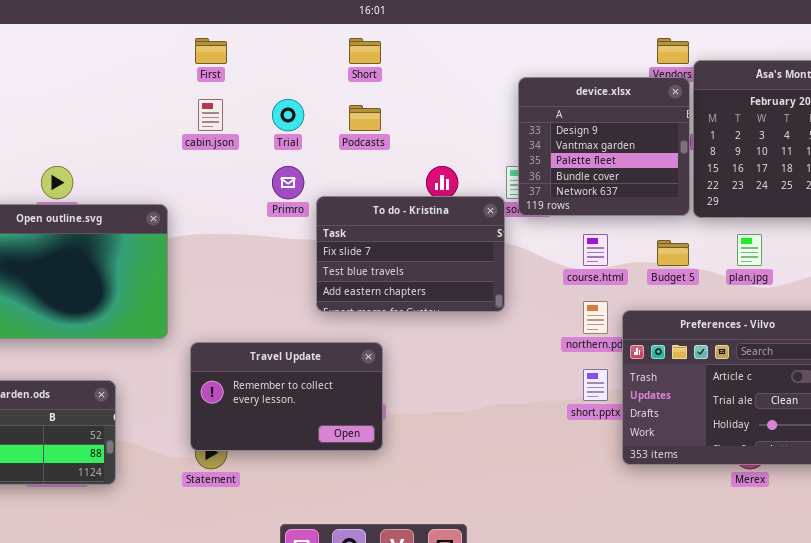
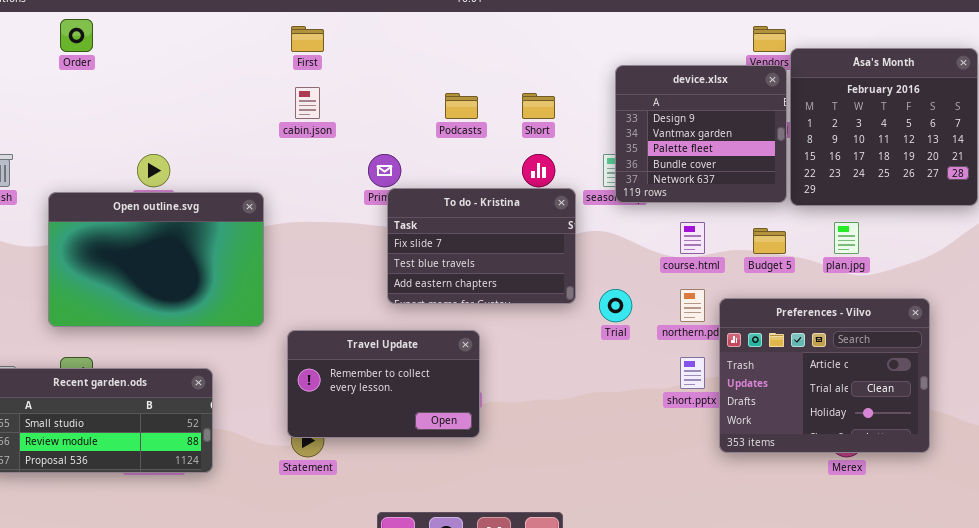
Short: [349,38,381,64] -> [522,93,555,119], moved
Trial: [272,99,304,131] -> [599,289,632,322], moved
To do - Kristina: [316,196,505,312] -> [387,188,576,304], moved

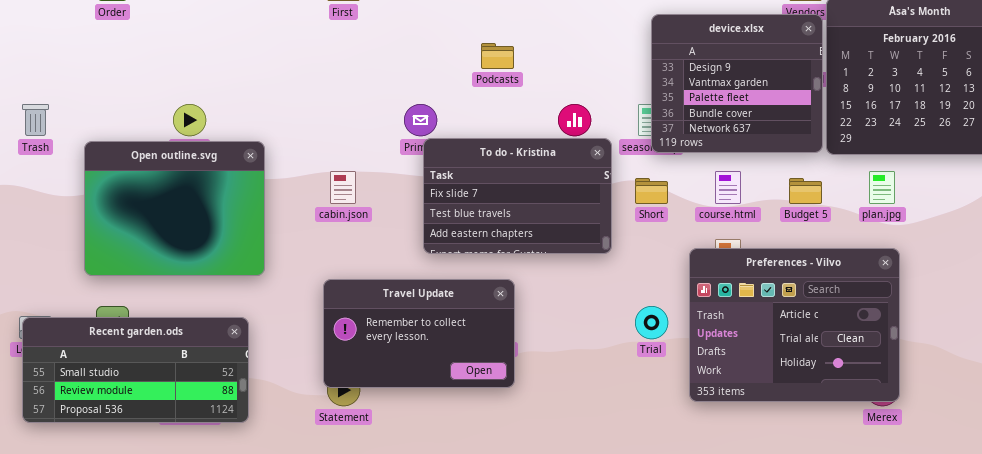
cabin.json: [295,87,320,119] -> [330,171,356,204], moved
Short: [522,93,555,119] -> [635,178,668,204], moved
Open outline.svg: [48,192,264,327] -> [84,141,265,276], resized
Trial: [599,289,632,322] -> [635,306,668,339], moved
Preferences - Vilvo: [719,298,930,453] -> [689,248,900,402], moved

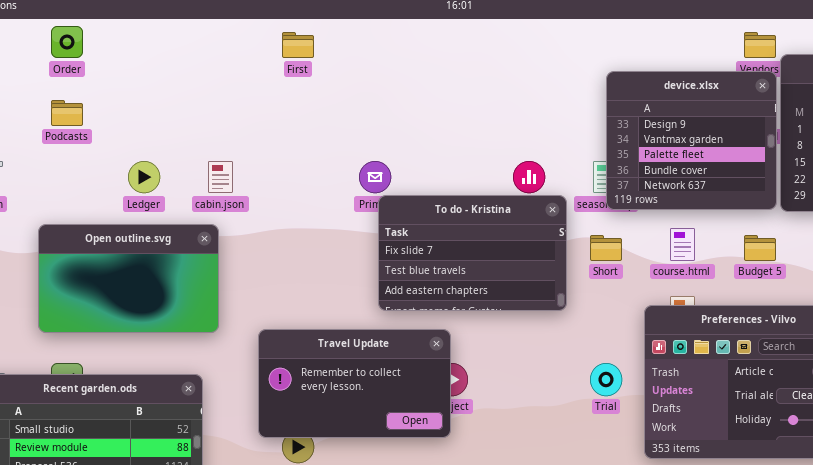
Podcasts: [481,43,514,69] -> [51,100,83,126], moved
Open outline.svg: [84,141,265,276] -> [38,224,219,333], resized
cabin.json: [330,171,356,204] -> [208,161,233,193], moved
Travel Update: [323,279,515,388] -> [258,329,451,438], moved

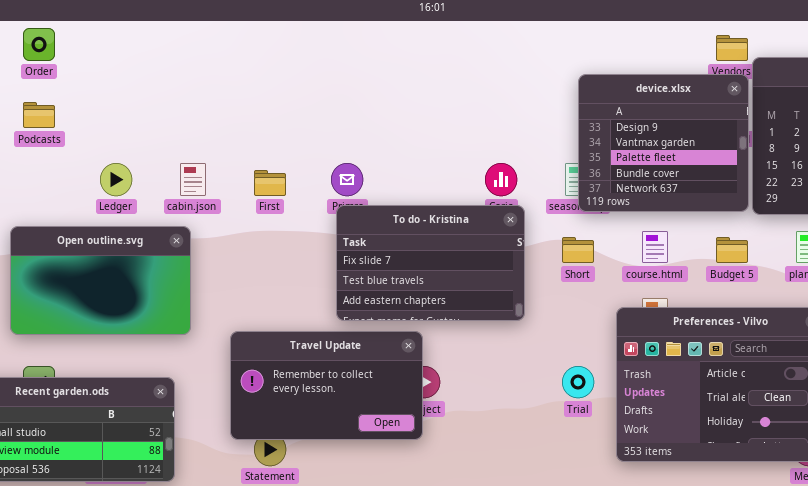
First: [282,32,314,58] -> [254,170,286,196], moved
To do - Kristina: [378,195,567,311] -> [336,205,525,321], moved

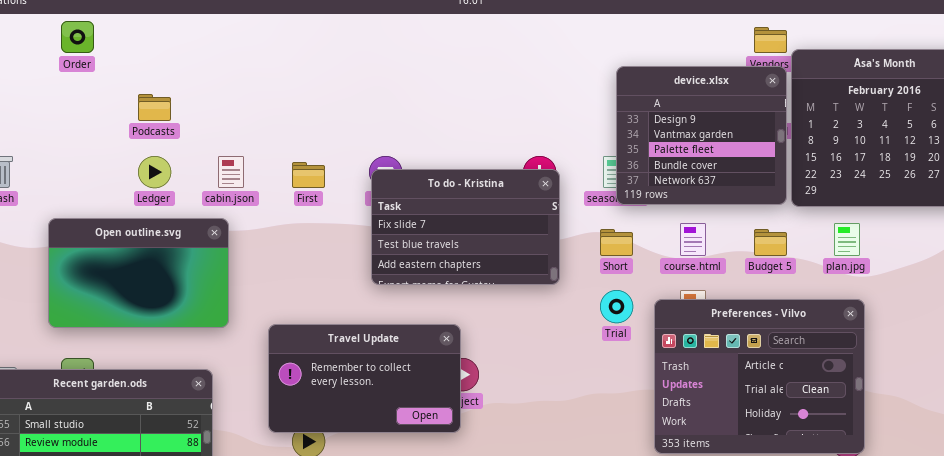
Podcasts: [23,102,55,128] -> [138,94,171,121], moved
To do - Kristina: [336,205,525,321] -> [371,169,560,285], moved
Trial: [562,366,594,398] -> [600,290,633,323], moved

